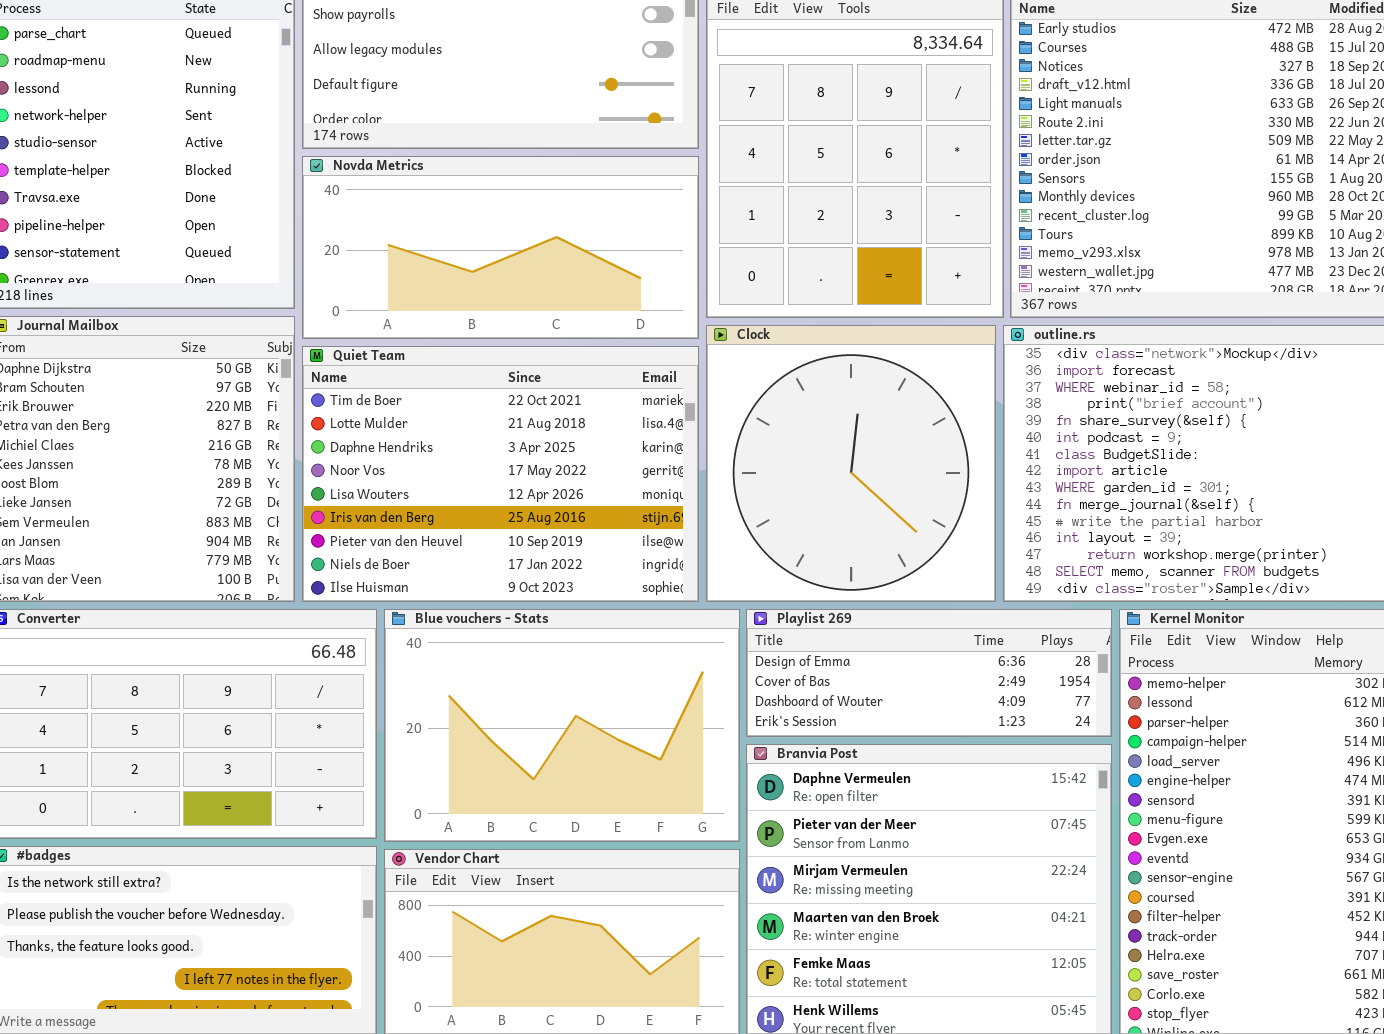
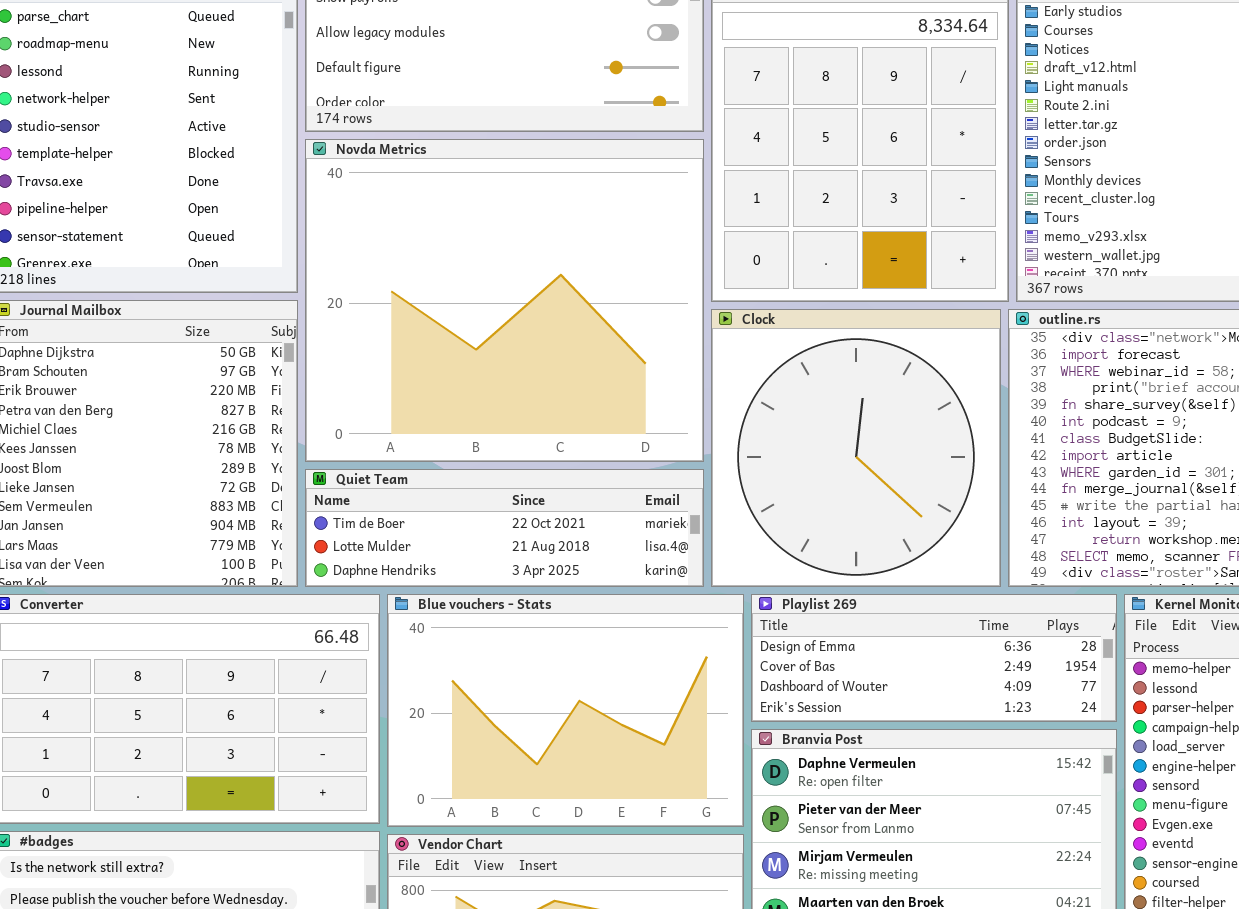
Novda Metrics: [302,156,699,339] -> [305,139,704,462], resized
Quiet Team: [302,346,699,602] -> [305,469,704,587], resized

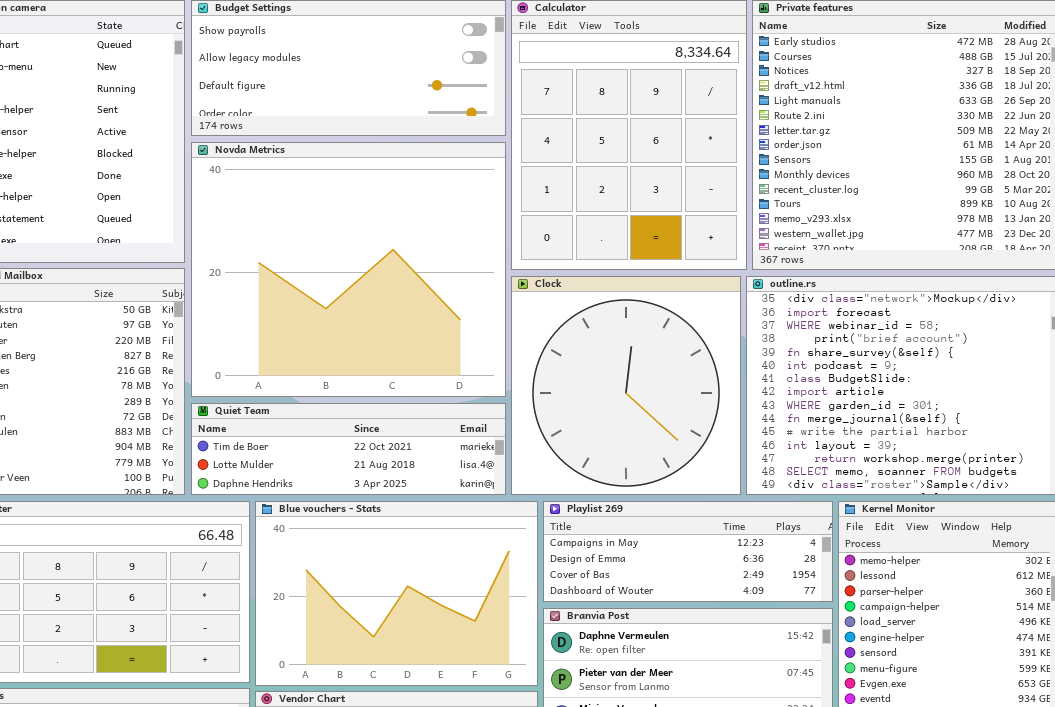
Playlist 269: [751,594,1117,722] -> [543,501,833,602], scrolled up 1 row

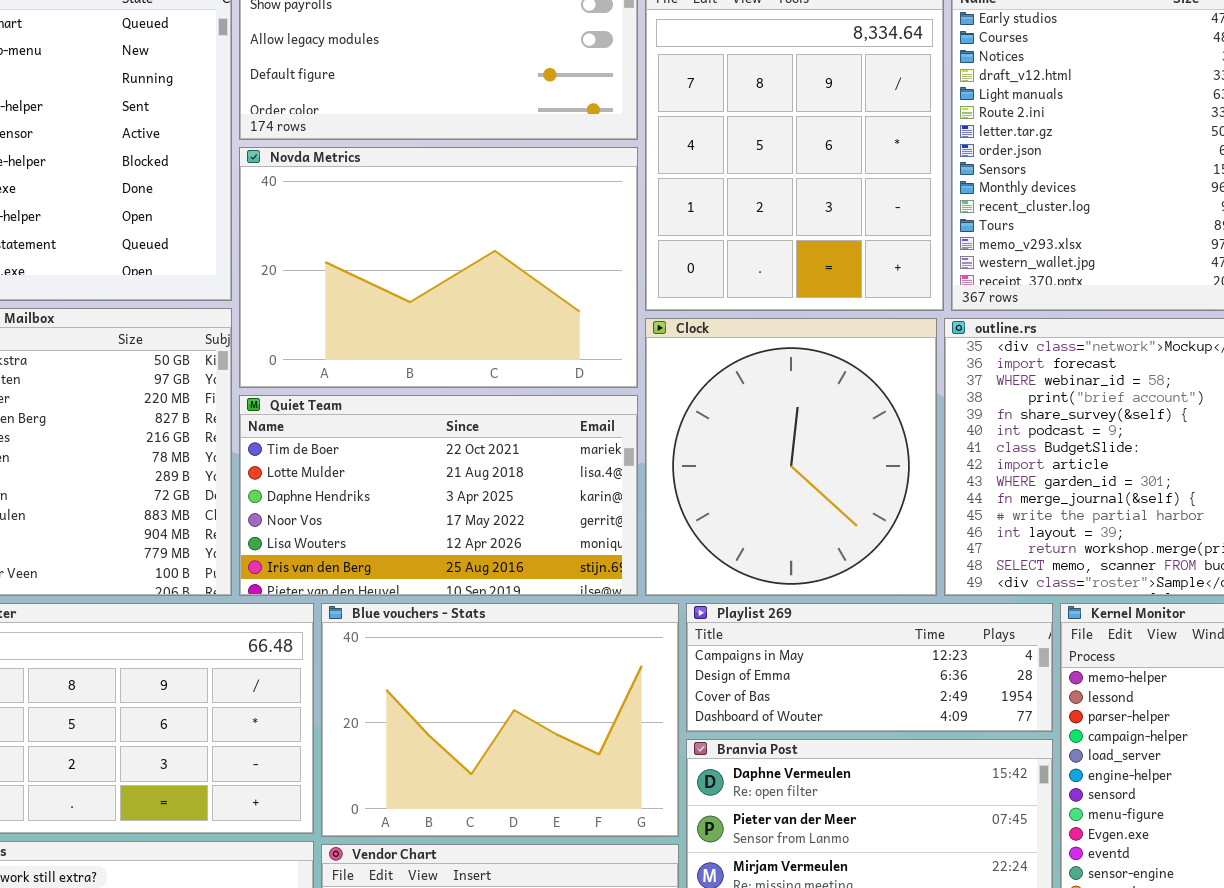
Novda Metrics: [191,142,506,397] -> [239,147,638,388], resized
Quiet Team: [191,403,506,495] -> [239,395,638,596], resized

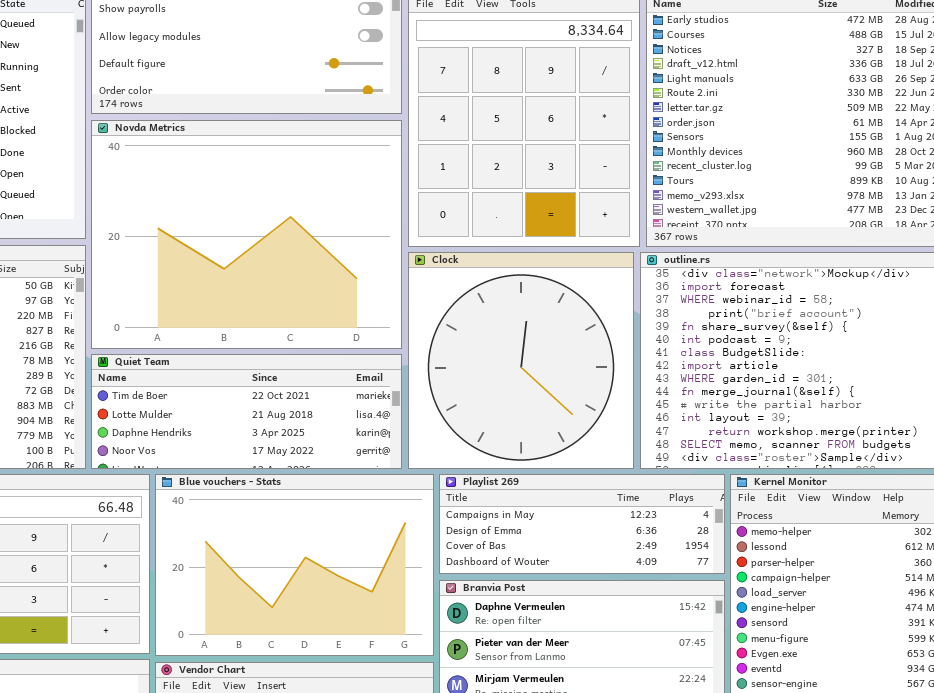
Novda Metrics: [239,147,638,388] -> [91,120,402,349], resized
Quiet Team: [239,395,638,596] -> [91,354,402,469], resized

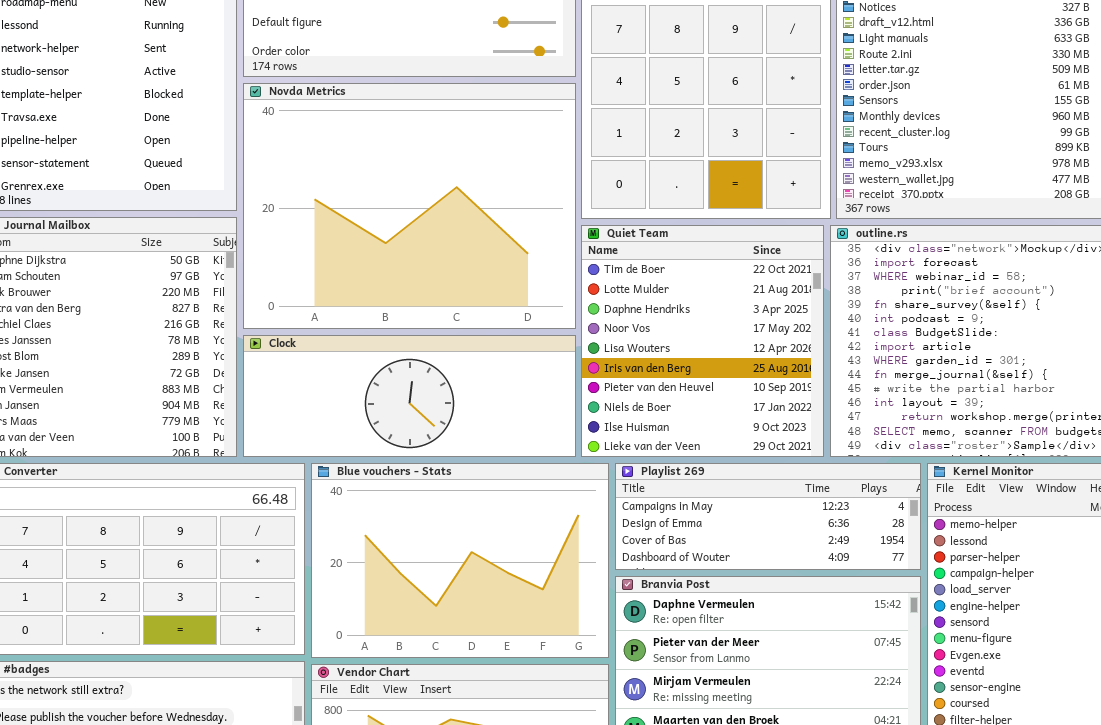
Clock: [408,252,634,469] -> [243,335,576,457], moved, resized
Quiet Team: [91,354,402,469] -> [581,225,824,457], moved, resized

